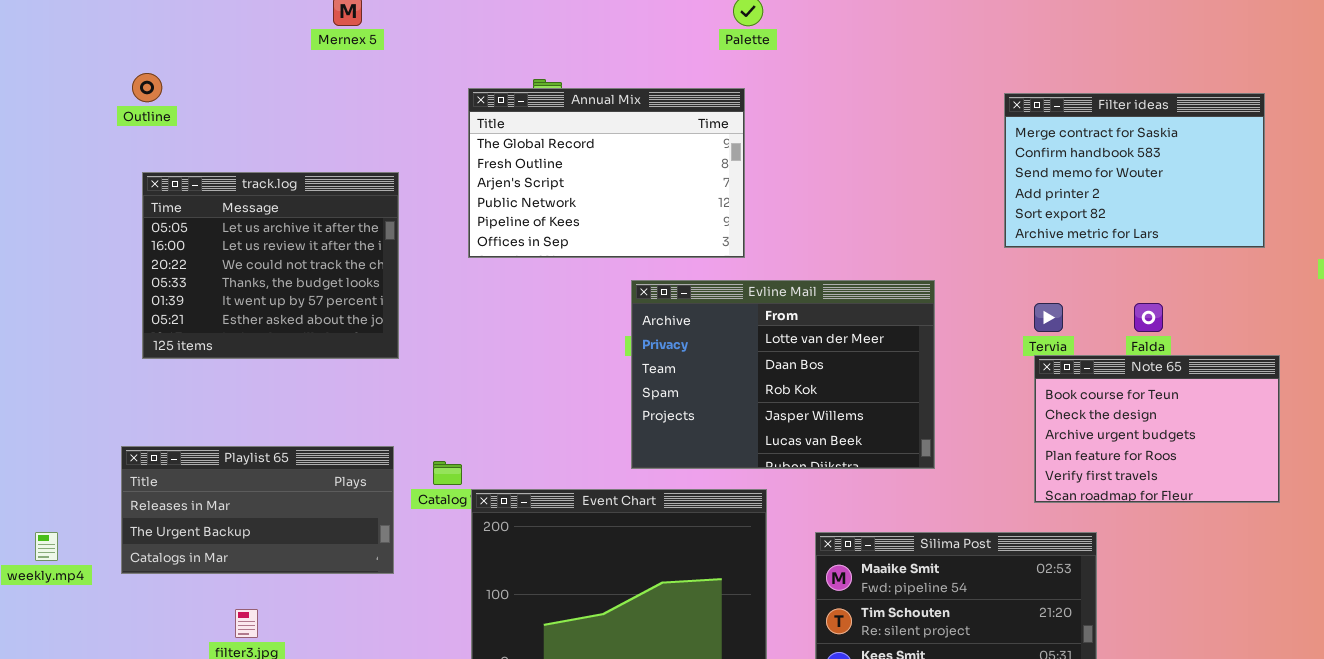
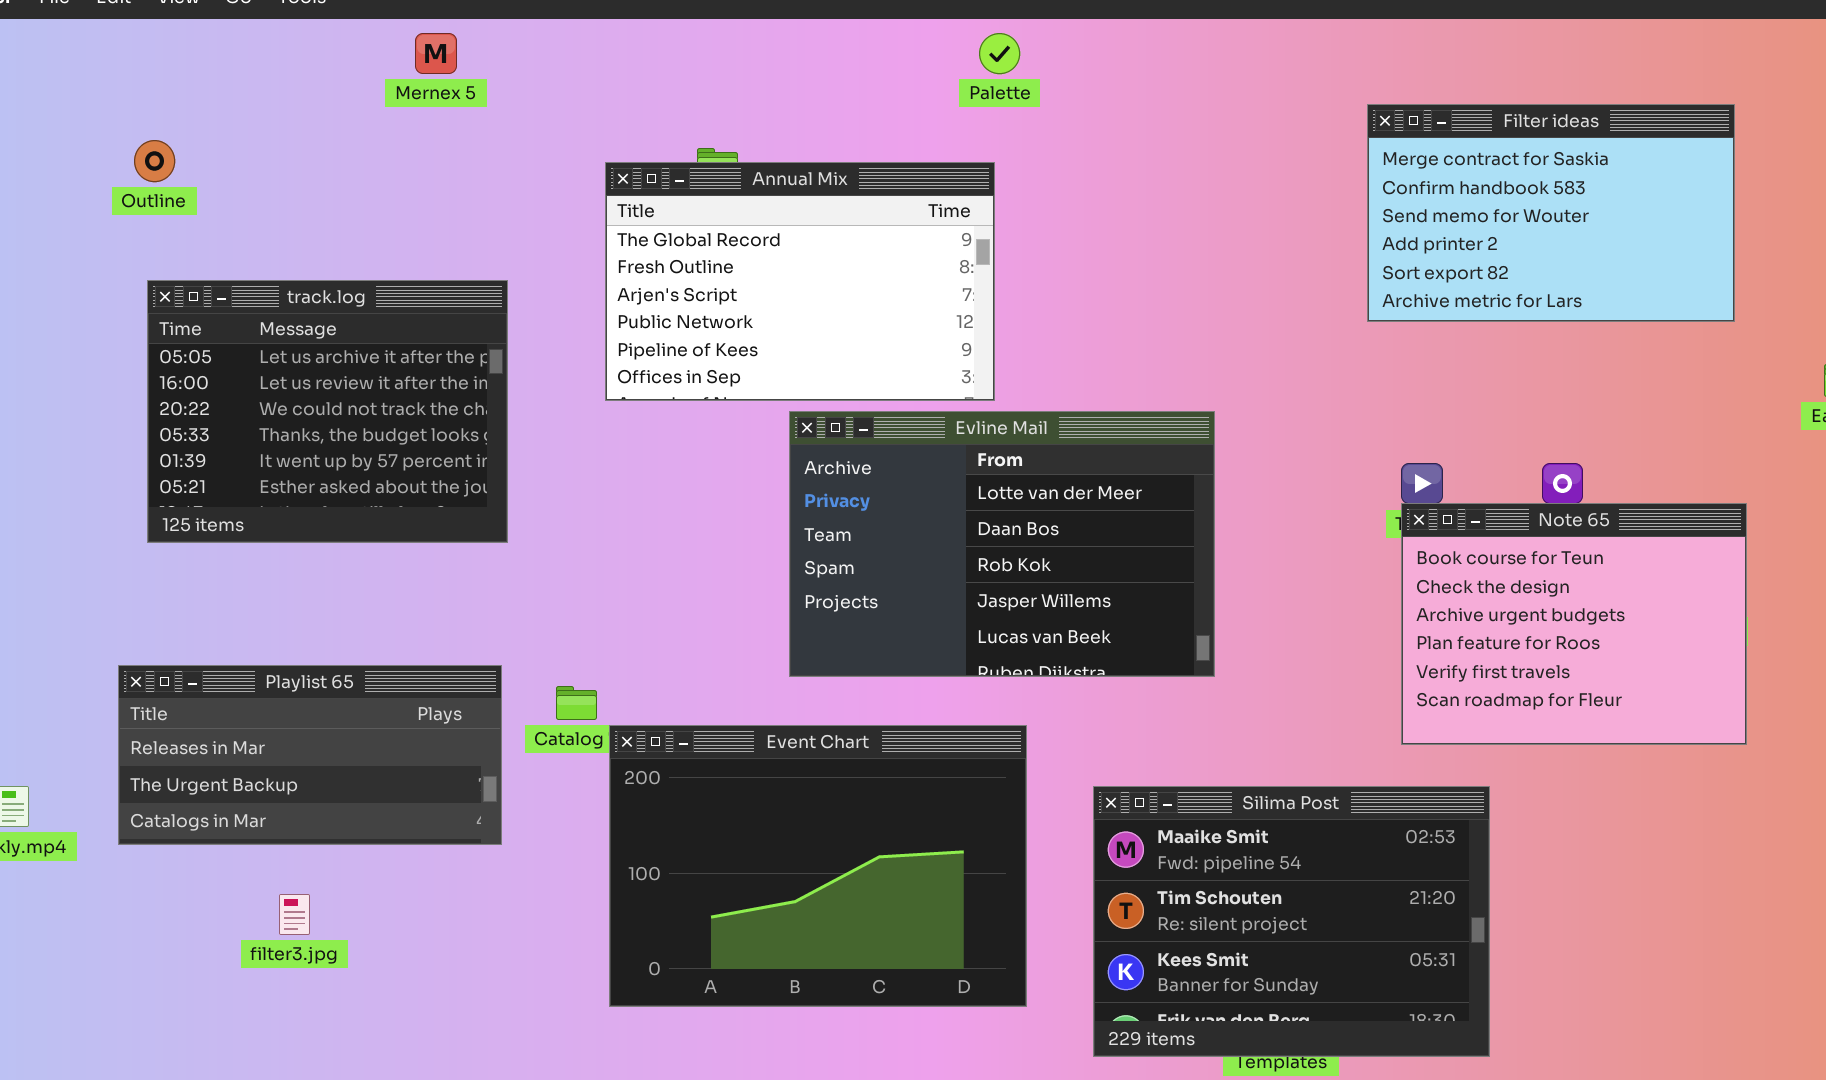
Filter ideas: [1004,93,1265,248] -> [1367,104,1735,322], moved
Evline Mail: [631,280,935,469] -> [789,411,1215,677], moved
Note 65: [1034,355,1280,503] -> [1401,503,1747,745], resized

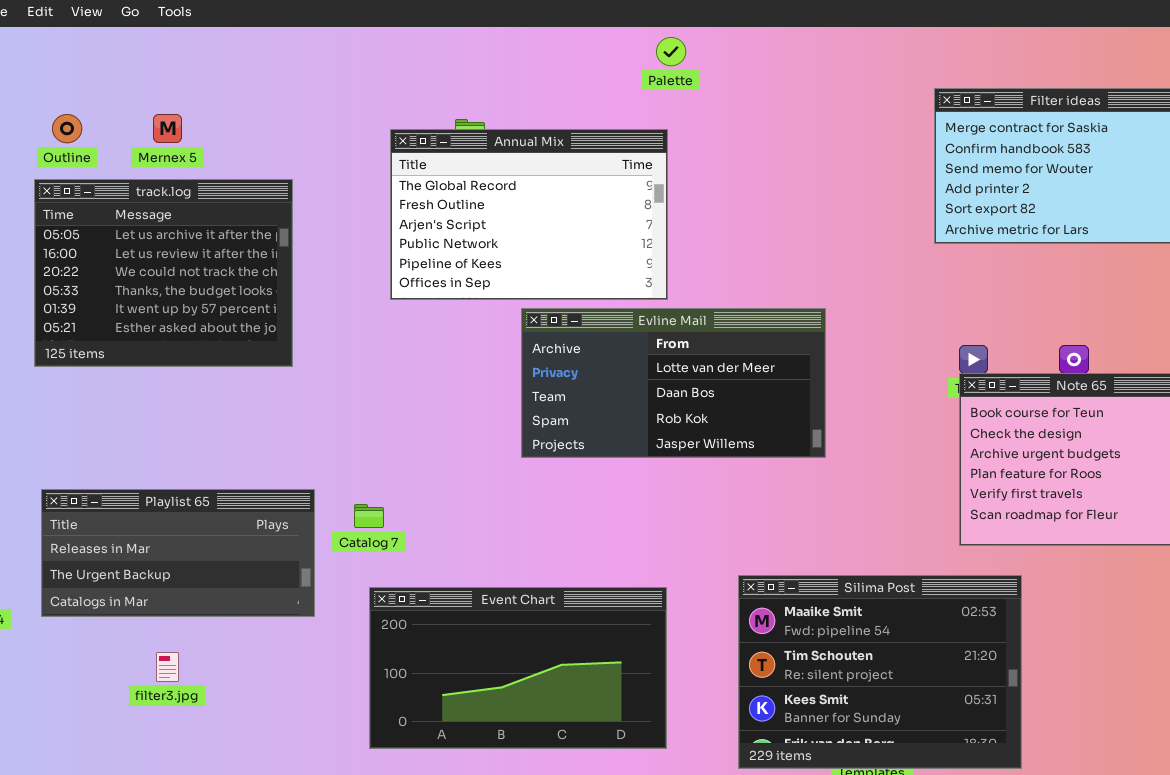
Mernex 5: [415,33,457,74] -> [153,114,182,143], moved
track.log: [147,280,508,543] -> [34,179,293,367], moved
Evline Mail: [789,411,1215,677] -> [521,308,826,458], resized
Event Chart: [609,725,1027,1007] -> [369,587,667,749], moved, resized

